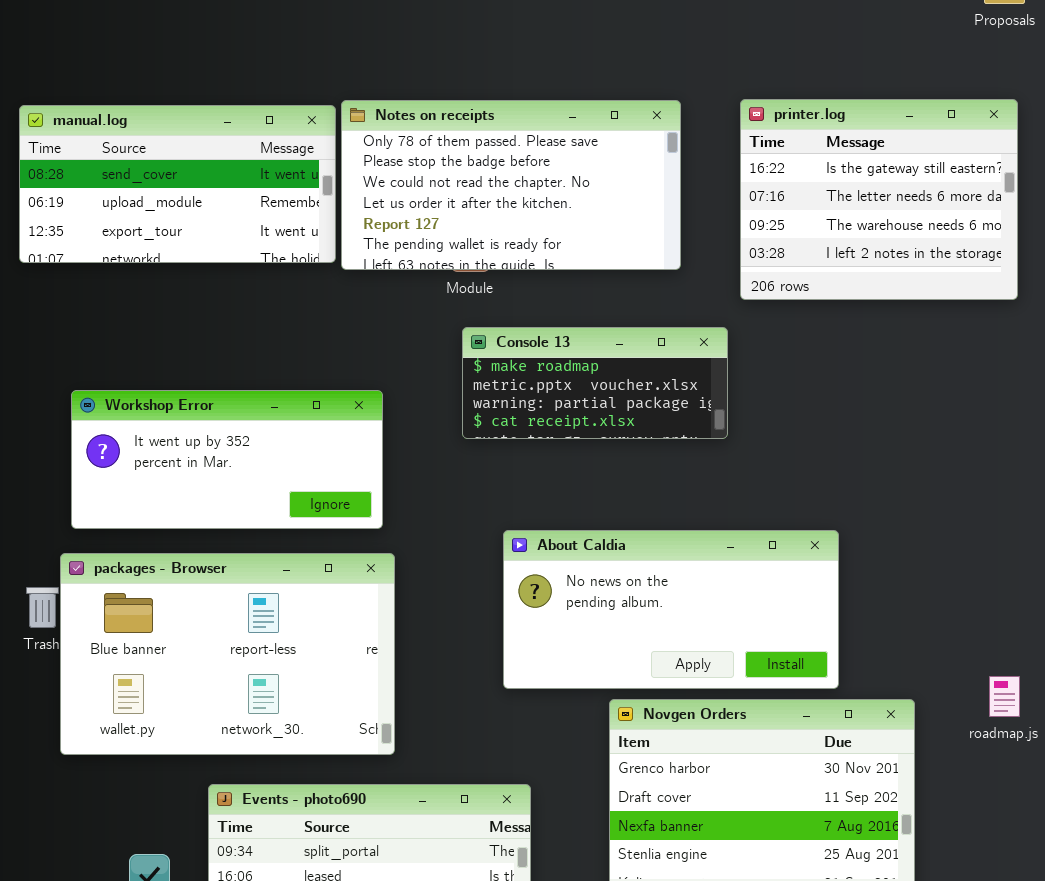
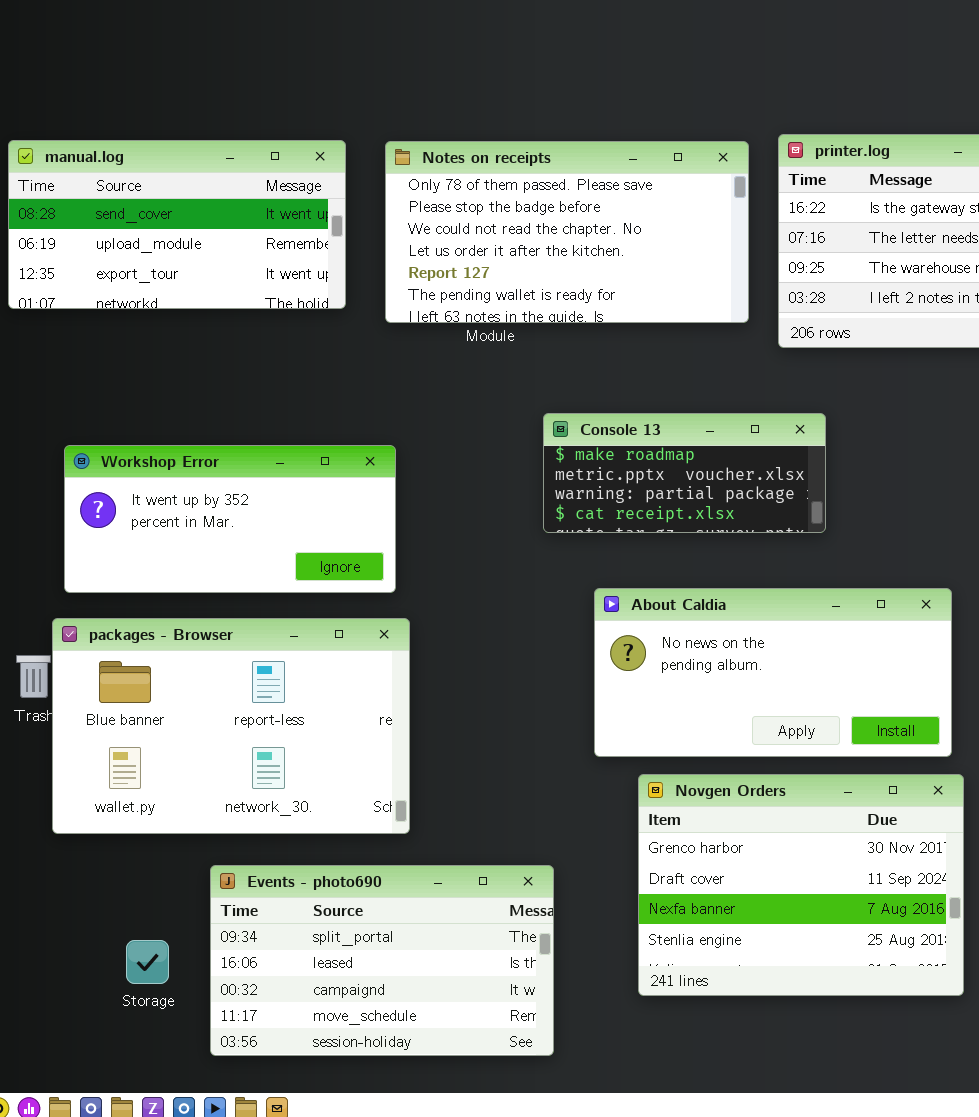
Notes on receipts: [341,100,681,270] -> [385,141,749,323], moved
Console 13: [462,327,728,439] -> [543,413,826,533], moved
About Caldia: [503,530,839,689] -> [594,588,952,757], moved

